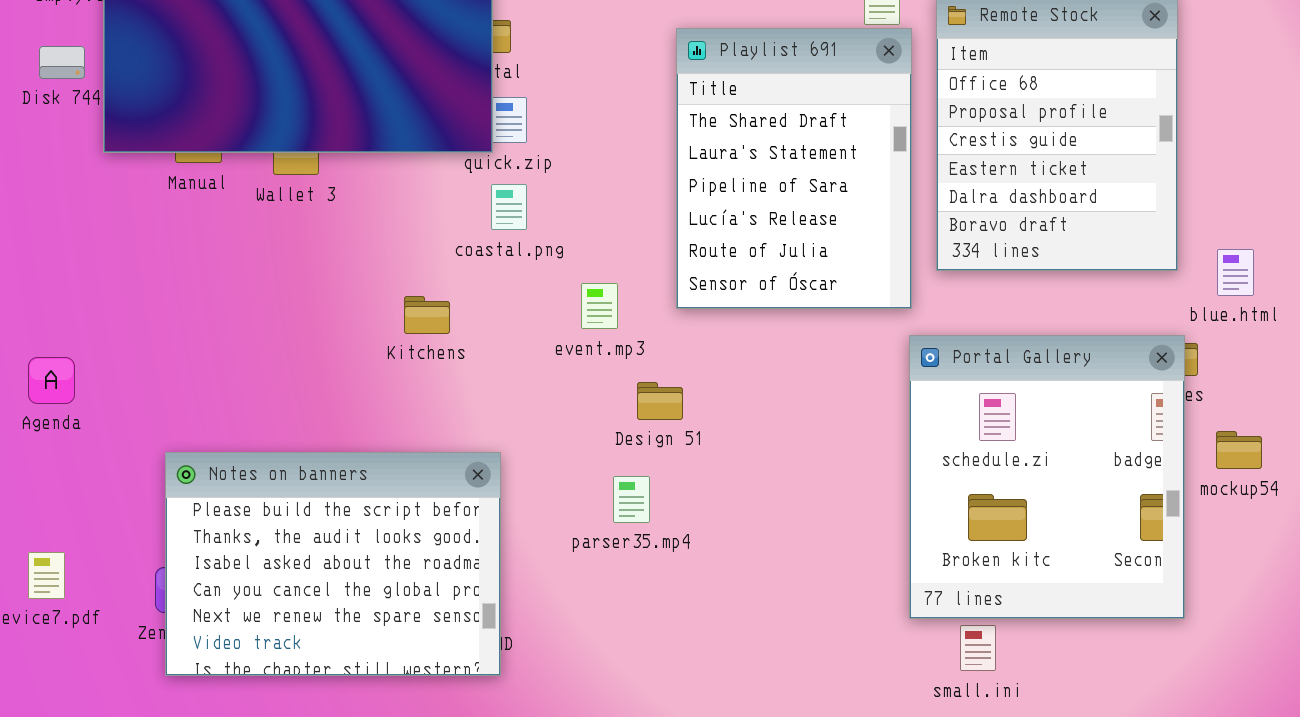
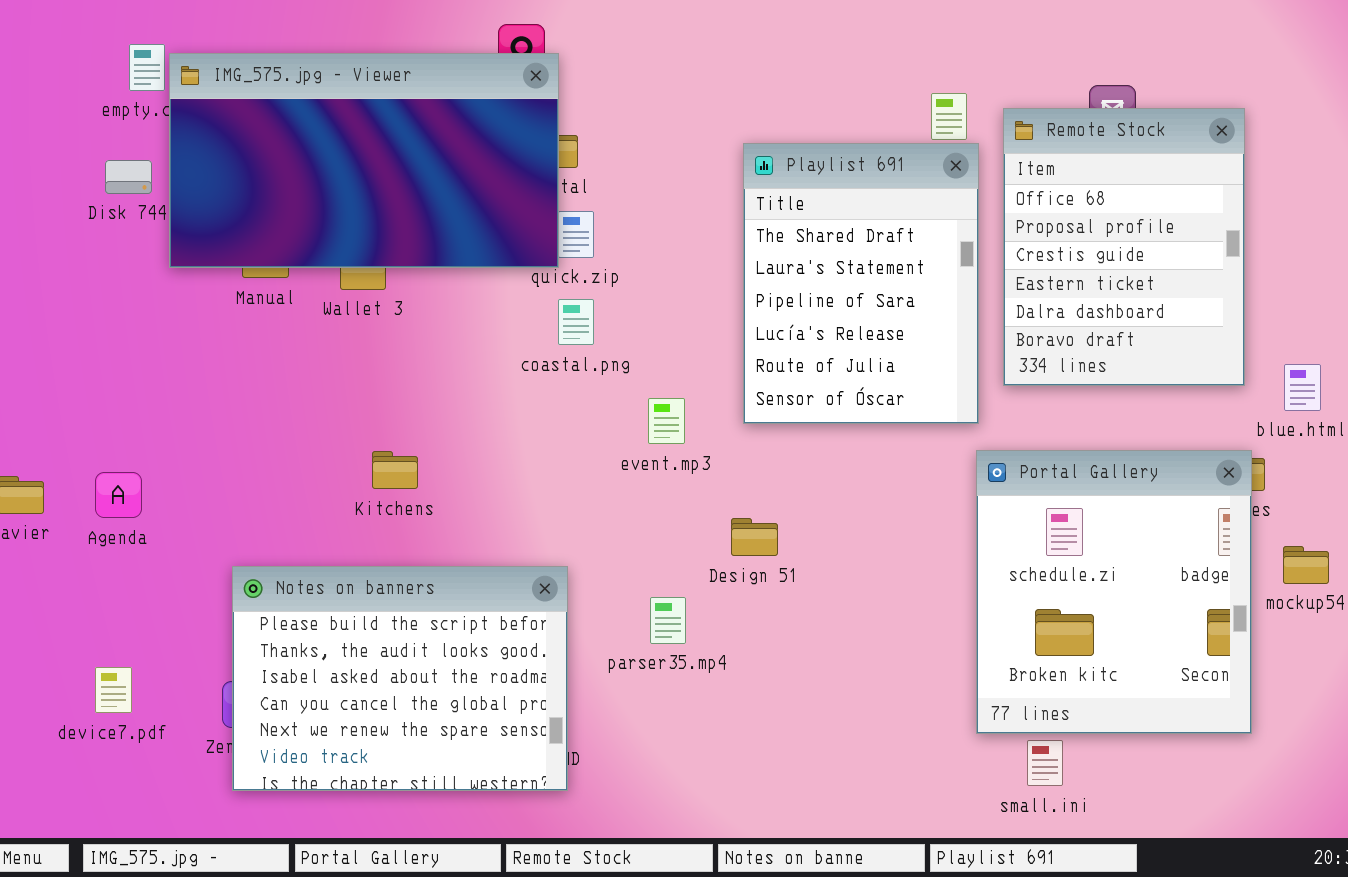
Kitchens: [404,296,450,334] -> [372,451,418,489], moved
Design 51: [637,382,683,420] -> [731,518,778,556], moved
parser35.mp4: [613,476,650,523] -> [650,597,686,644], moved

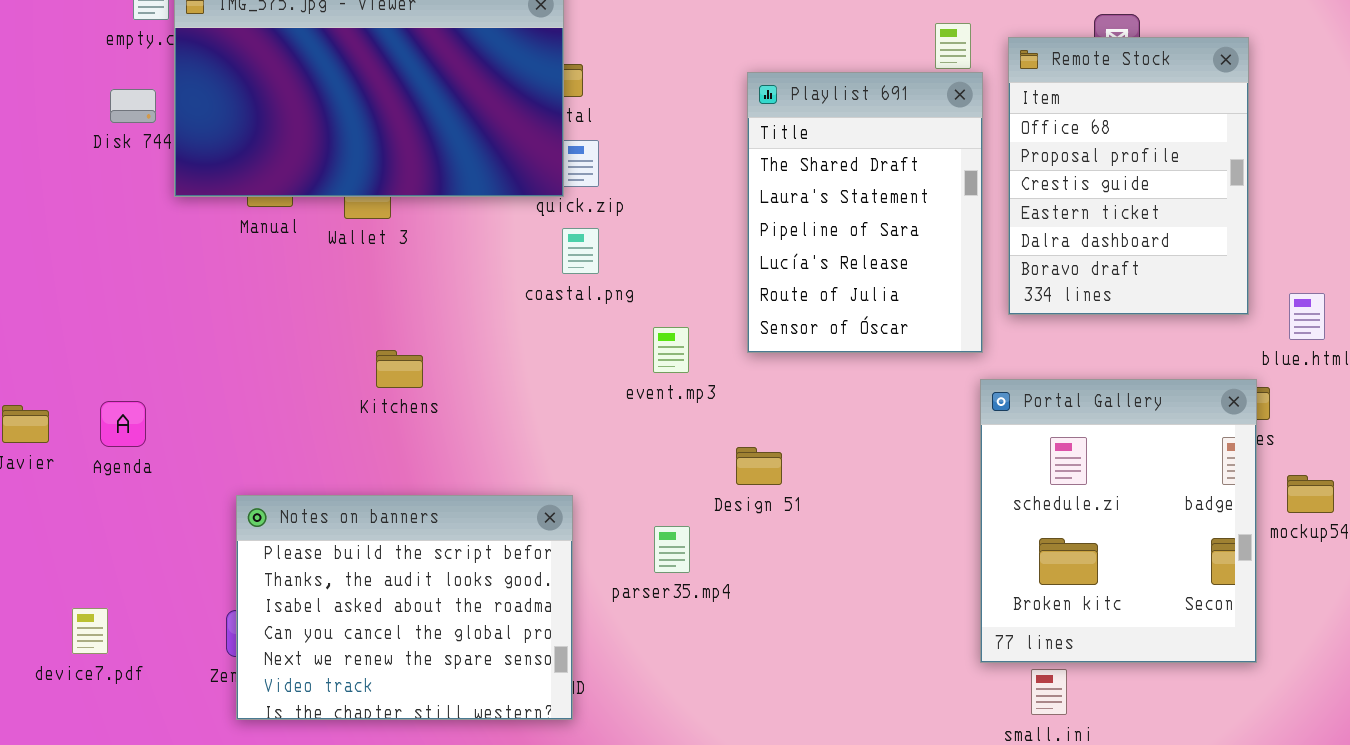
Kitchens: [372,451,418,489] -> [376,350,423,388], moved
device7.pdf: [95,667,132,713] -> [72,608,108,654], moved

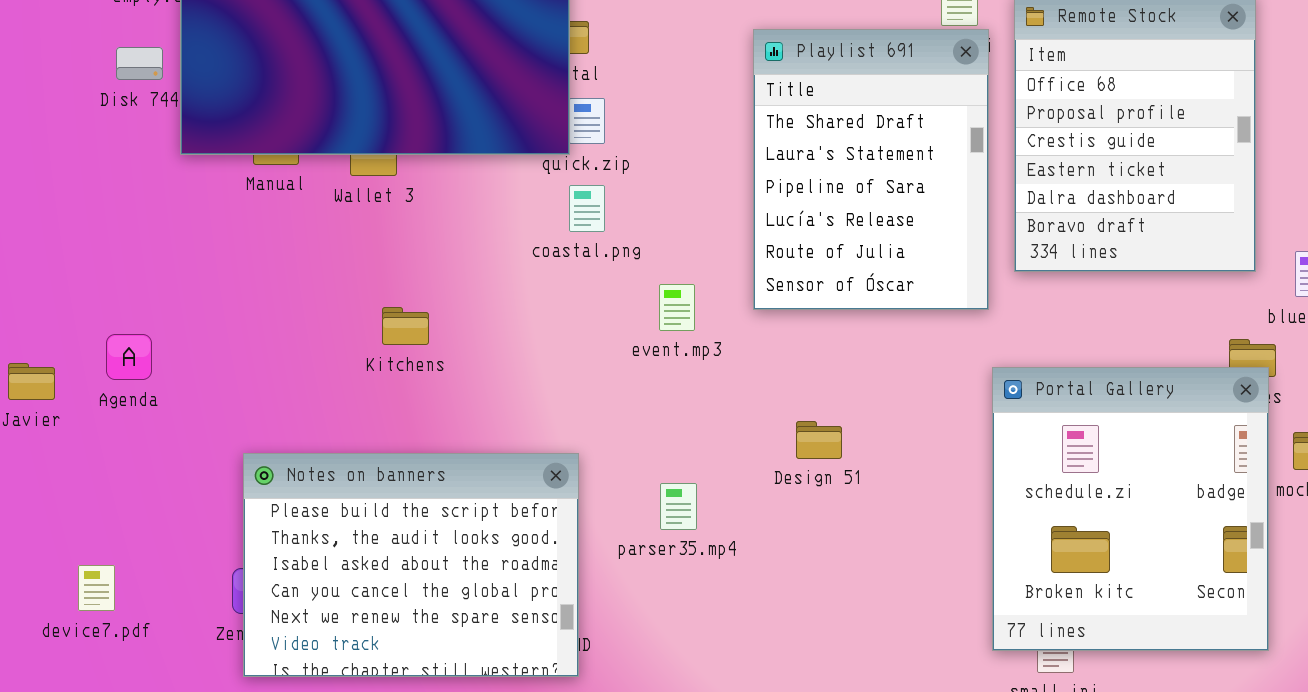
Portal Gallery: [980,379,1257,663] -> [992,367,1269,651], moved
Agenda: [100,401,146,447] -> [106,334,152,380], moved
Design 51: [736,447,782,485] -> [796,421,842,459], moved

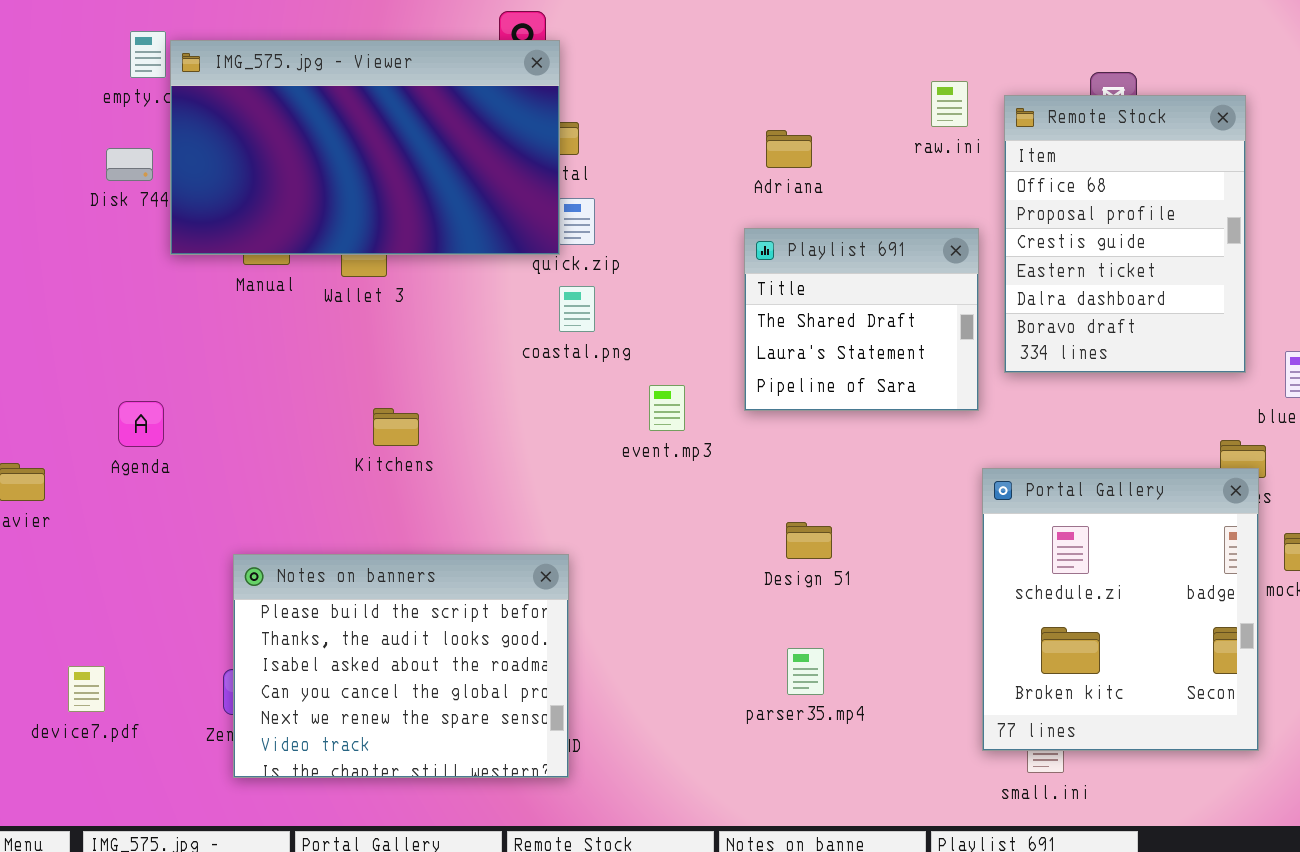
Playlist 691: [753,29,989,310] -> [744,228,979,411], resized
Agenda: [106,334,152,380] -> [118,401,164,447], moved
parser35.mp4: [660,483,697,530] -> [787,648,824,695], moved

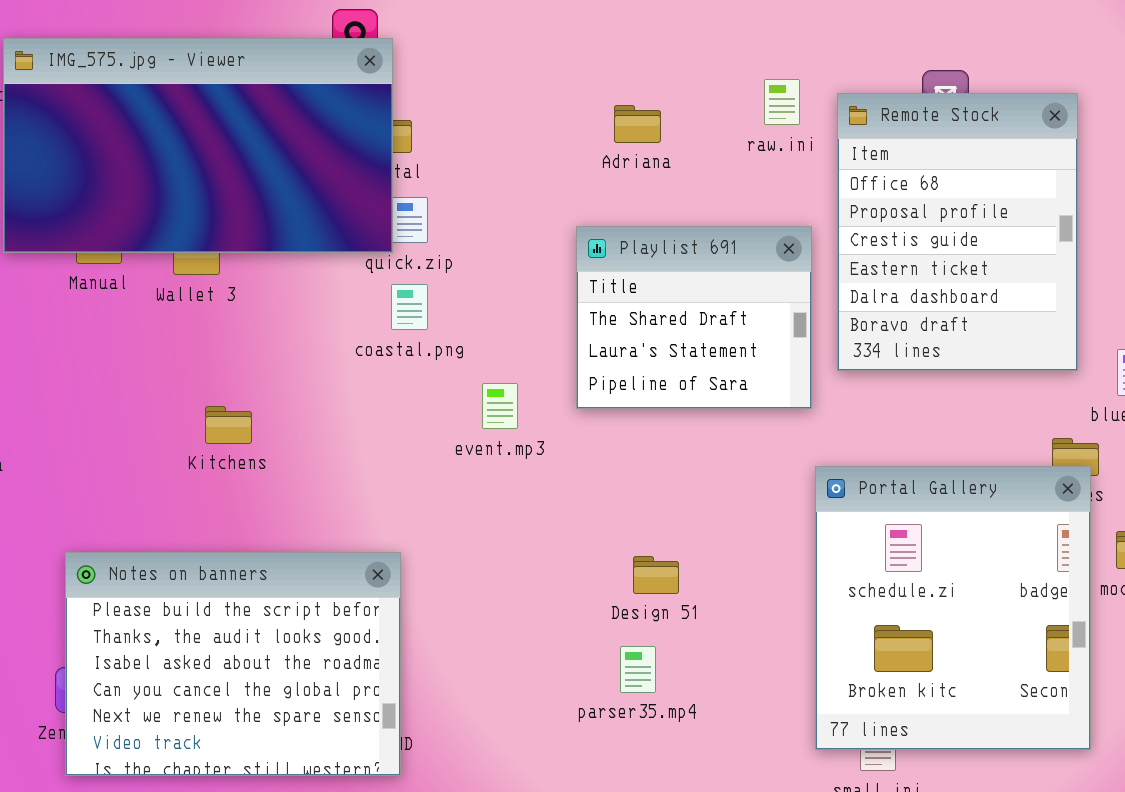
Adriana: [766,130,812,168] -> [614,105,661,143], moved
Design 51: [786,522,832,559] -> [633,556,679,594], moved

